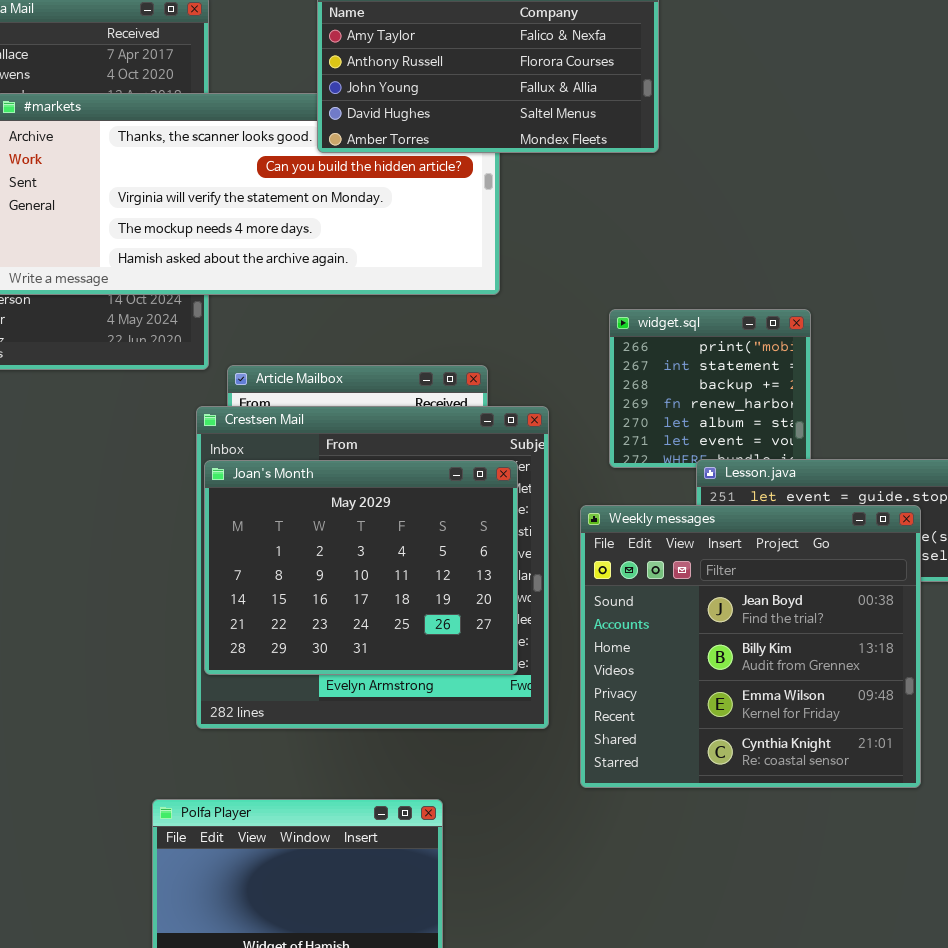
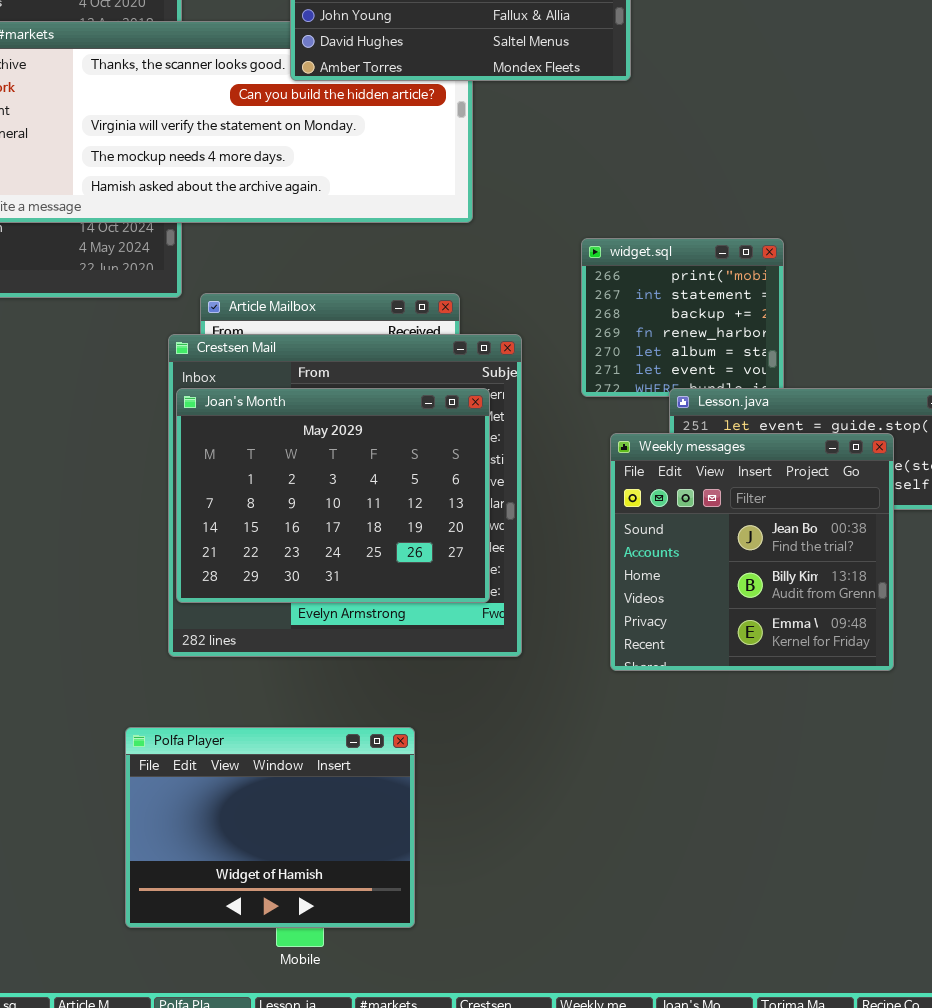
Weekly messages: [580,505,921,788] -> [610,433,894,671], resized

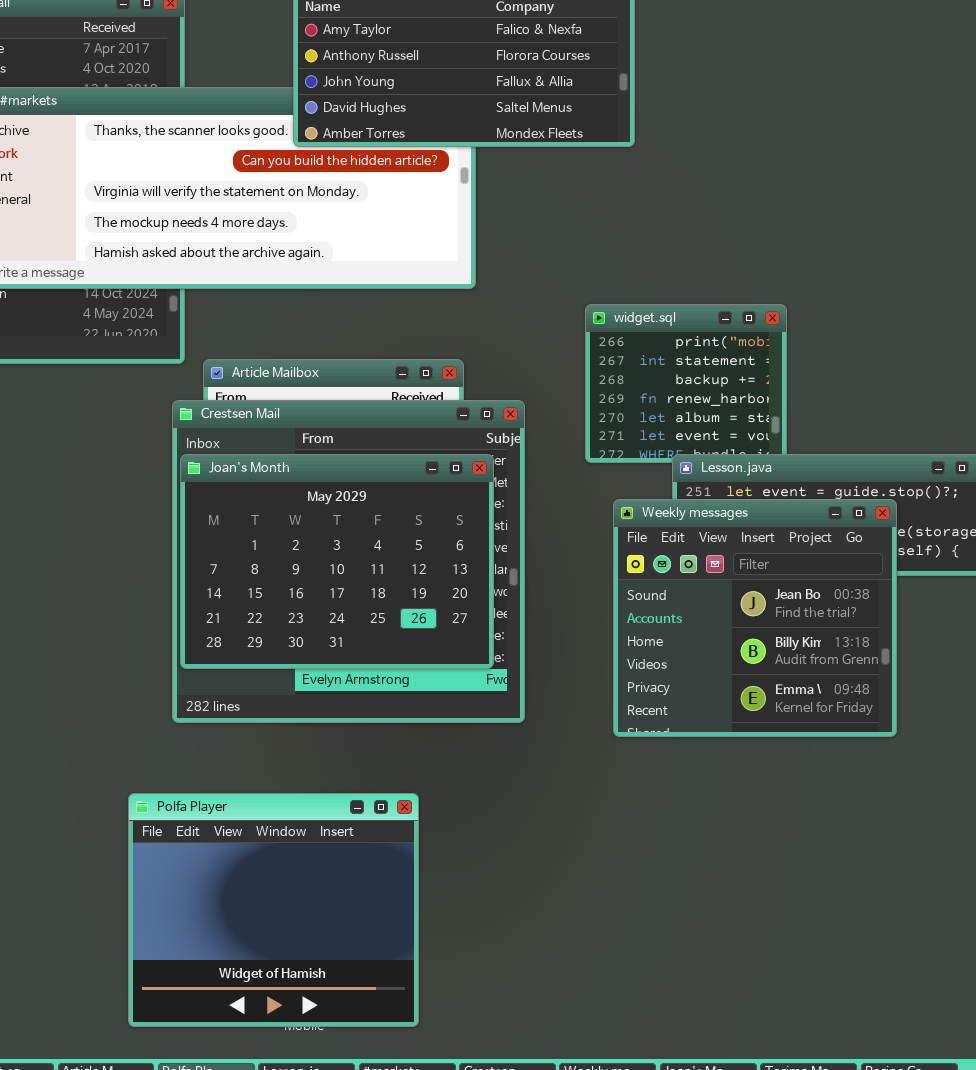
Polfa Player: [125,727,415,928] -> [128,793,419,1027], resized

